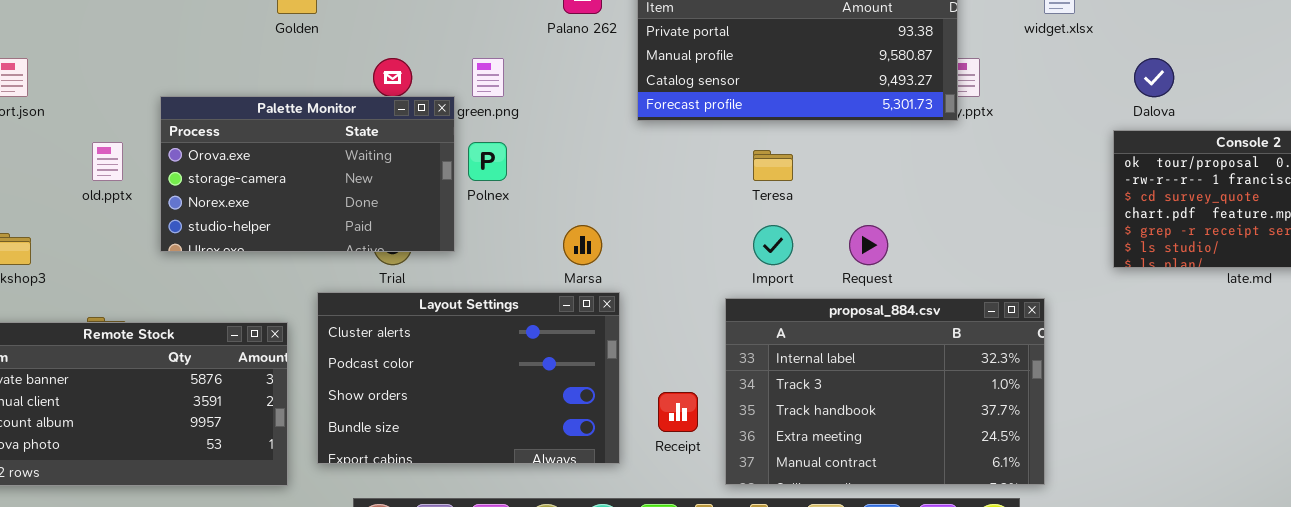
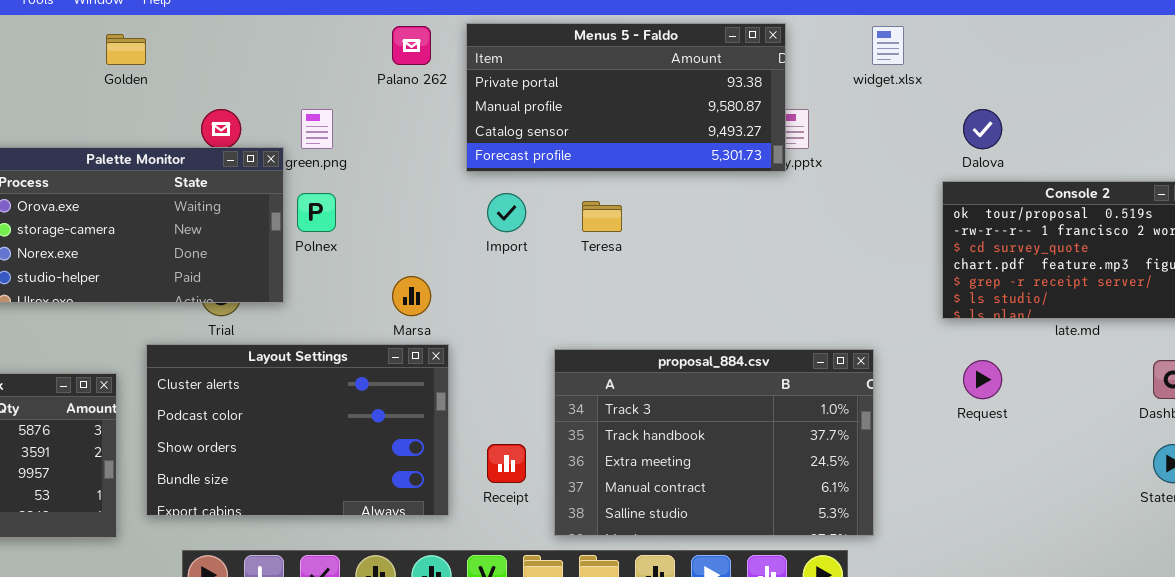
Import: [753,225,793,265] -> [487,193,526,232], moved
Request: [849,225,888,265] -> [963,360,1002,399], moved
proposal_884.csv: [725,298,1045,485] -> [554,349,874,536], scrolled down 1 row

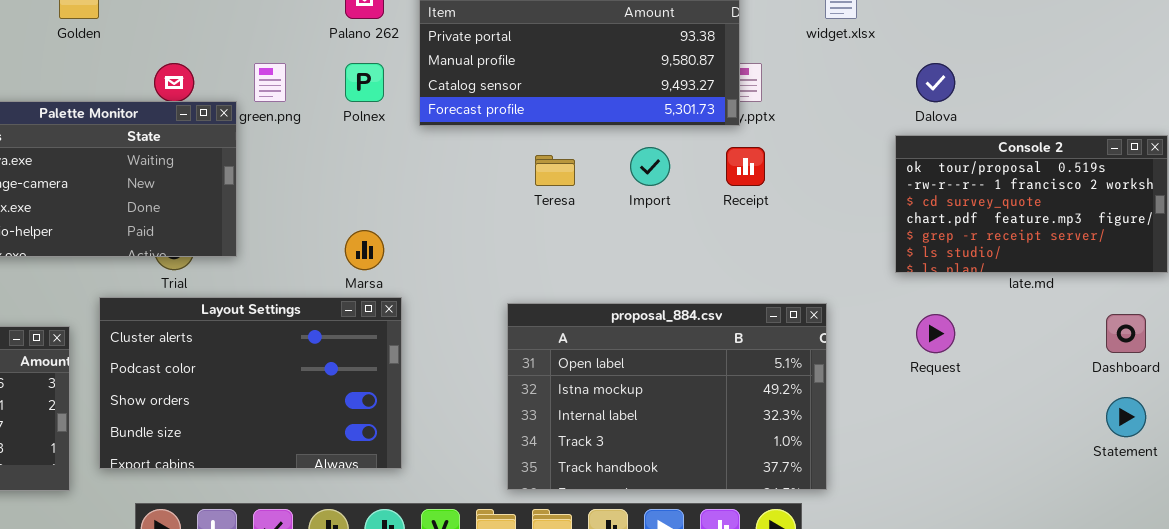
Polnex: [297,193,336,232] -> [345,63,384,102], moved
Import: [487,193,526,232] -> [630,147,670,186], moved
proposal_884.csv: [554,349,874,536] -> [507,303,827,490], scrolled up 3 rows
Receipt: [487,444,526,483] -> [726,147,765,186], moved

